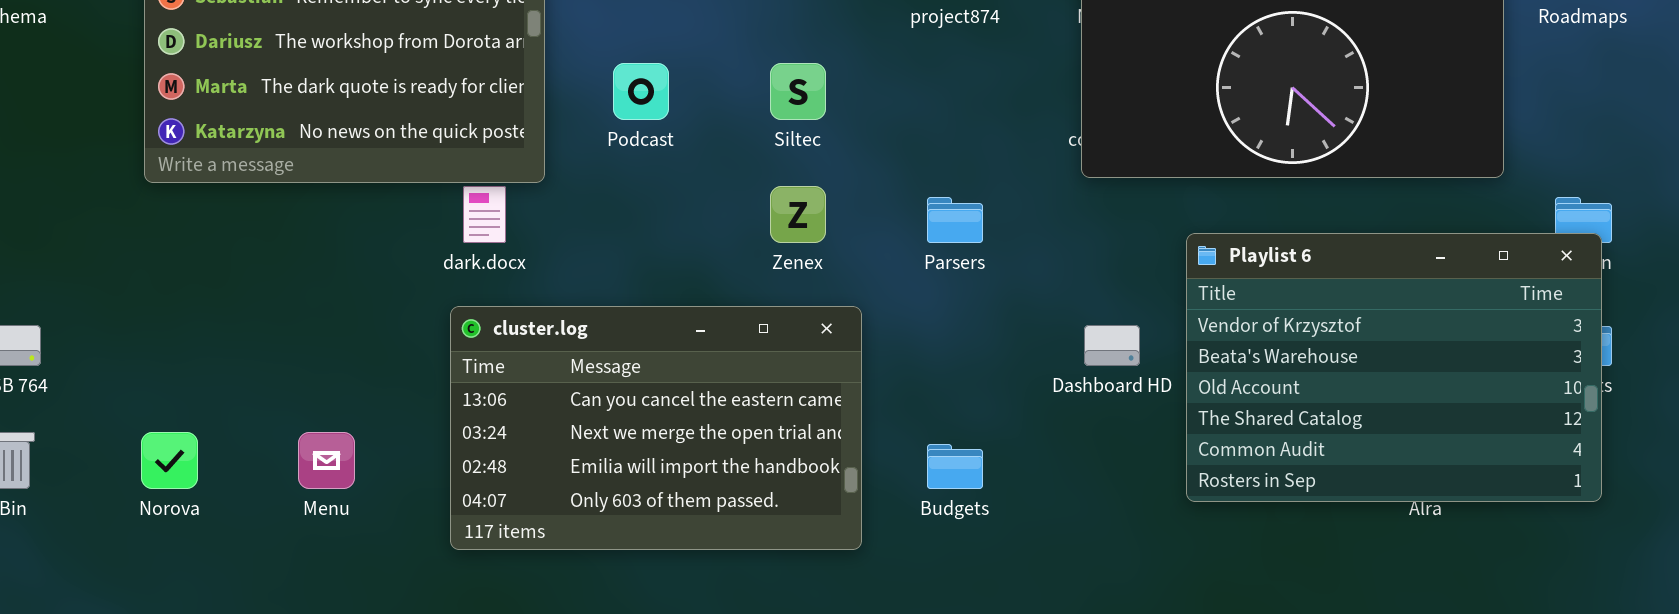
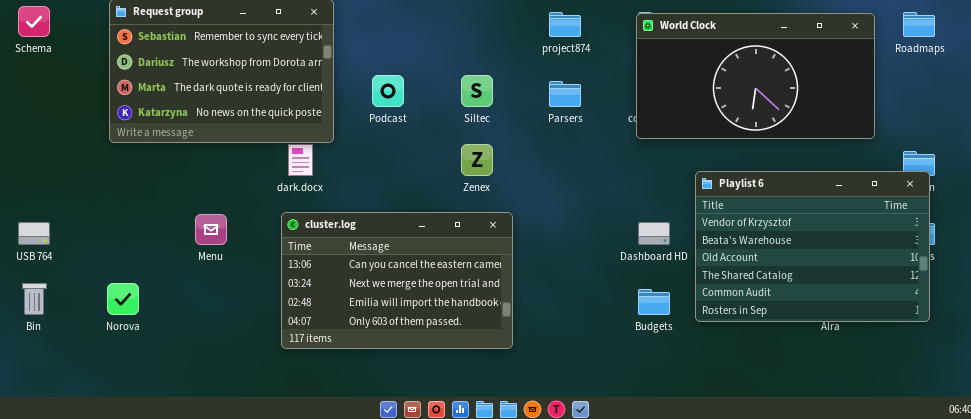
Parsers: [927,197,983,243] -> [549,81,581,107], moved
Menu: [298,432,355,489] -> [195,214,227,245], moved
Budgets: [927,444,983,489] -> [638,289,670,315], moved

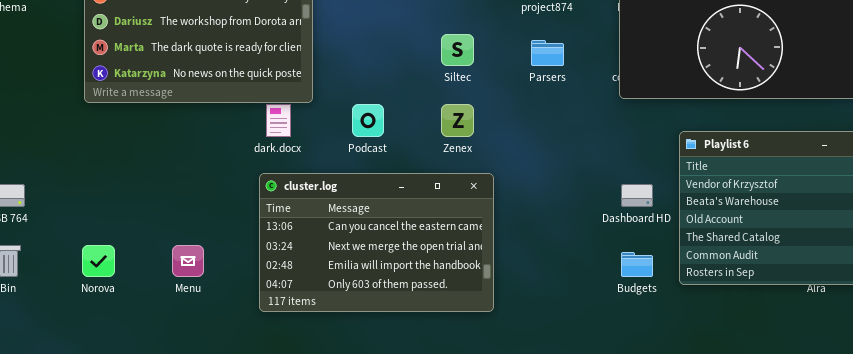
Podcast: [372,75,404,107] -> [352,104,384,137], moved
Menu: [195,214,227,245] -> [172,245,204,277], moved

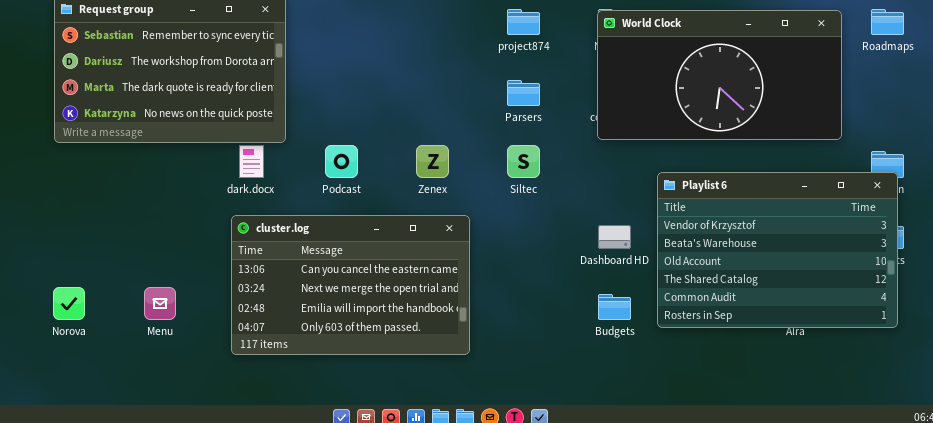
Siltec: [441,34,474,66] -> [507,145,540,178], moved

